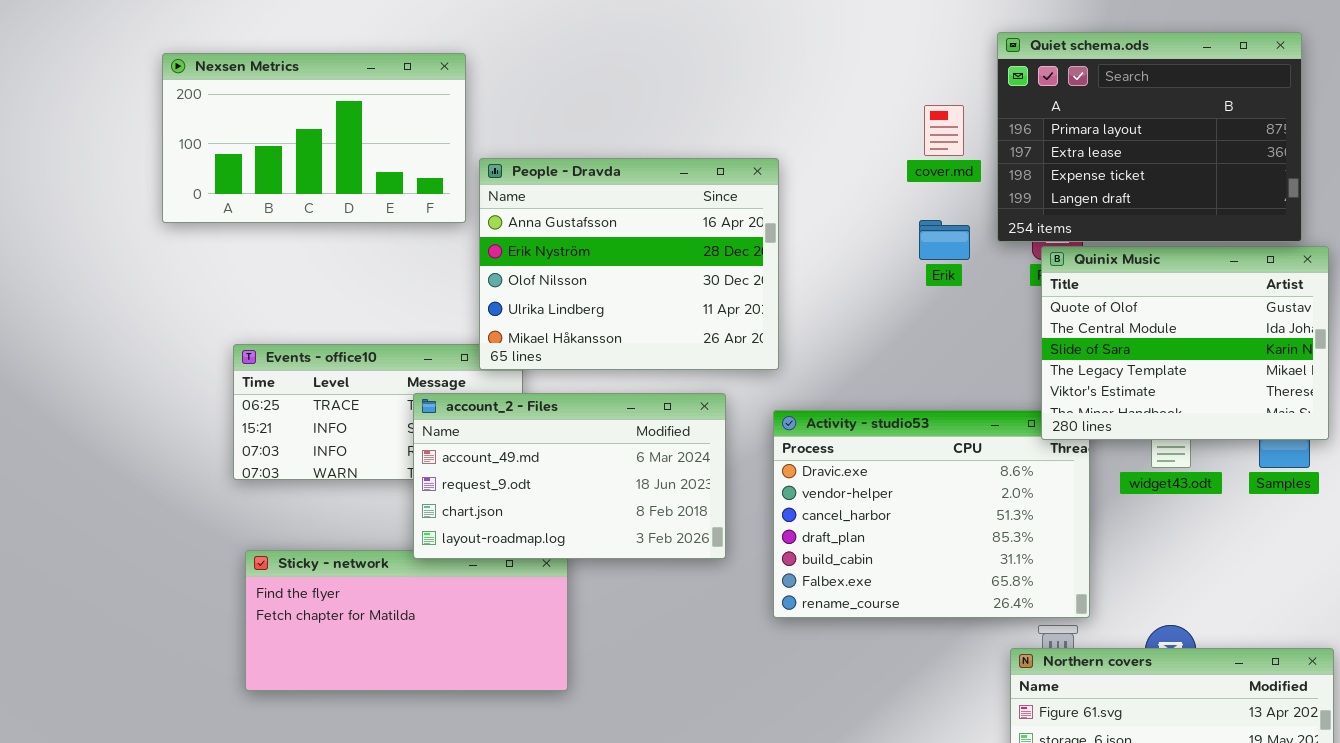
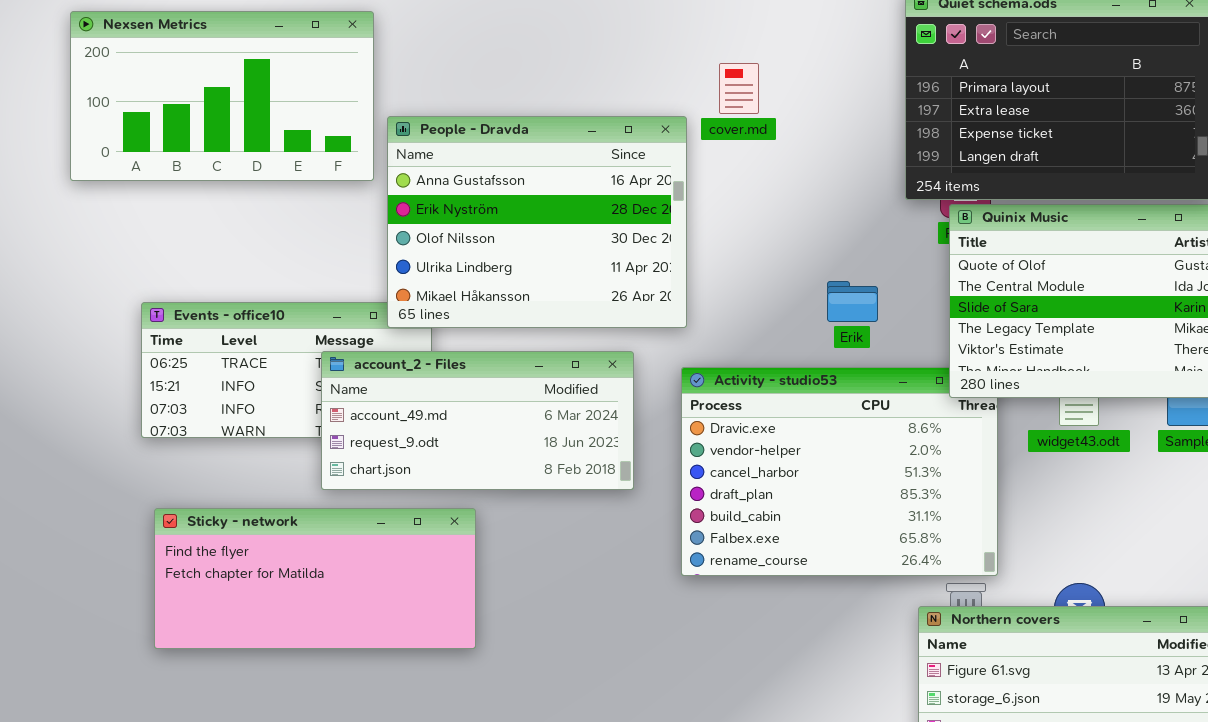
cover.md: [924,105,964,156] -> [719,63,759,114], moved
Erik: [919,220,970,260] -> [827,281,878,322], moved
account_2 - Files: [413,393,726,559] -> [321,351,634,490], resized

